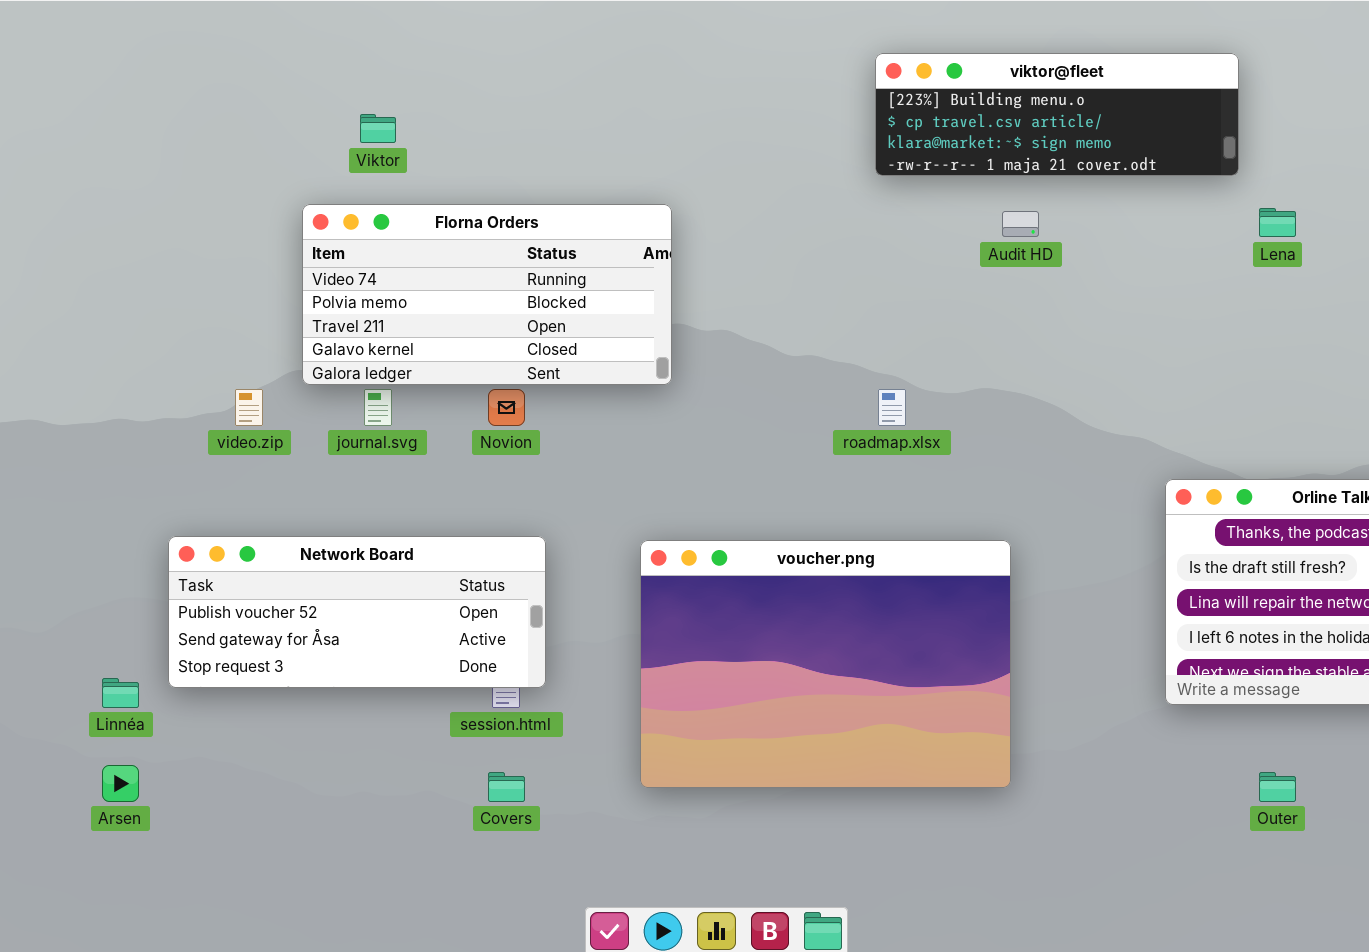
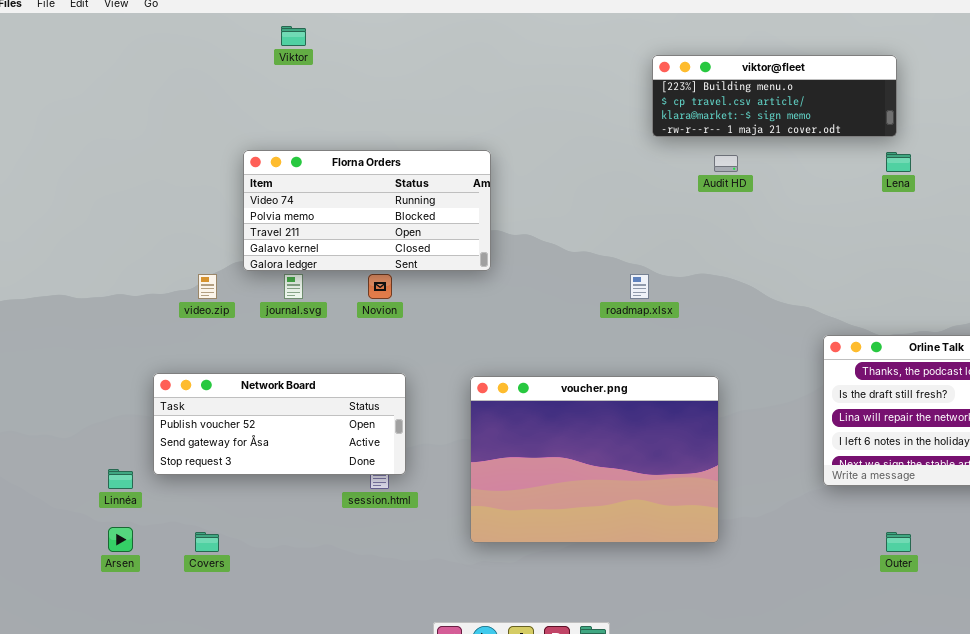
viktor@fleet: [875,53,1239,176] -> [652,55,897,137], moved
Viktor: [360,114,396,143] -> [281,26,306,46], moved
Covers: [488,772,525,802] -> [195,532,219,552], moved

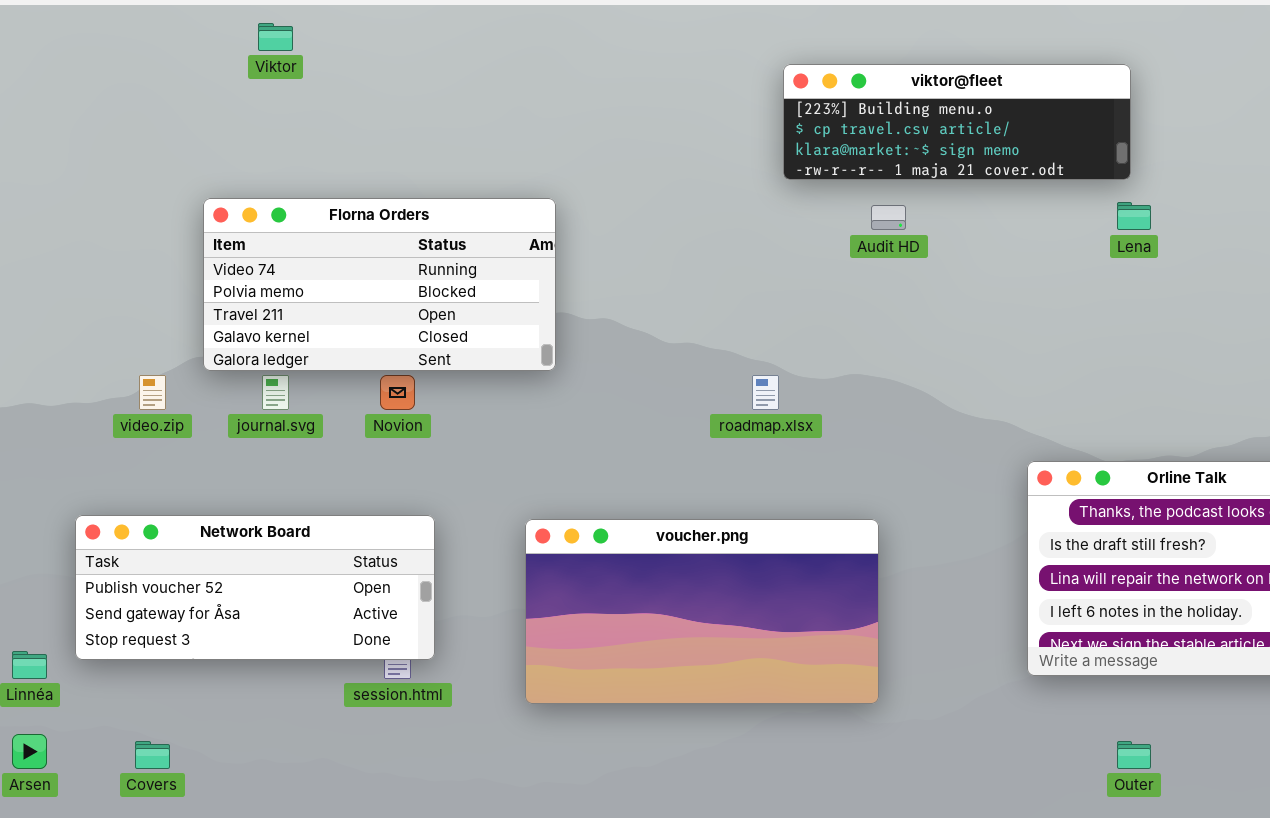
voucher.png: [470,376,719,543] -> [525,519,879,704], resized

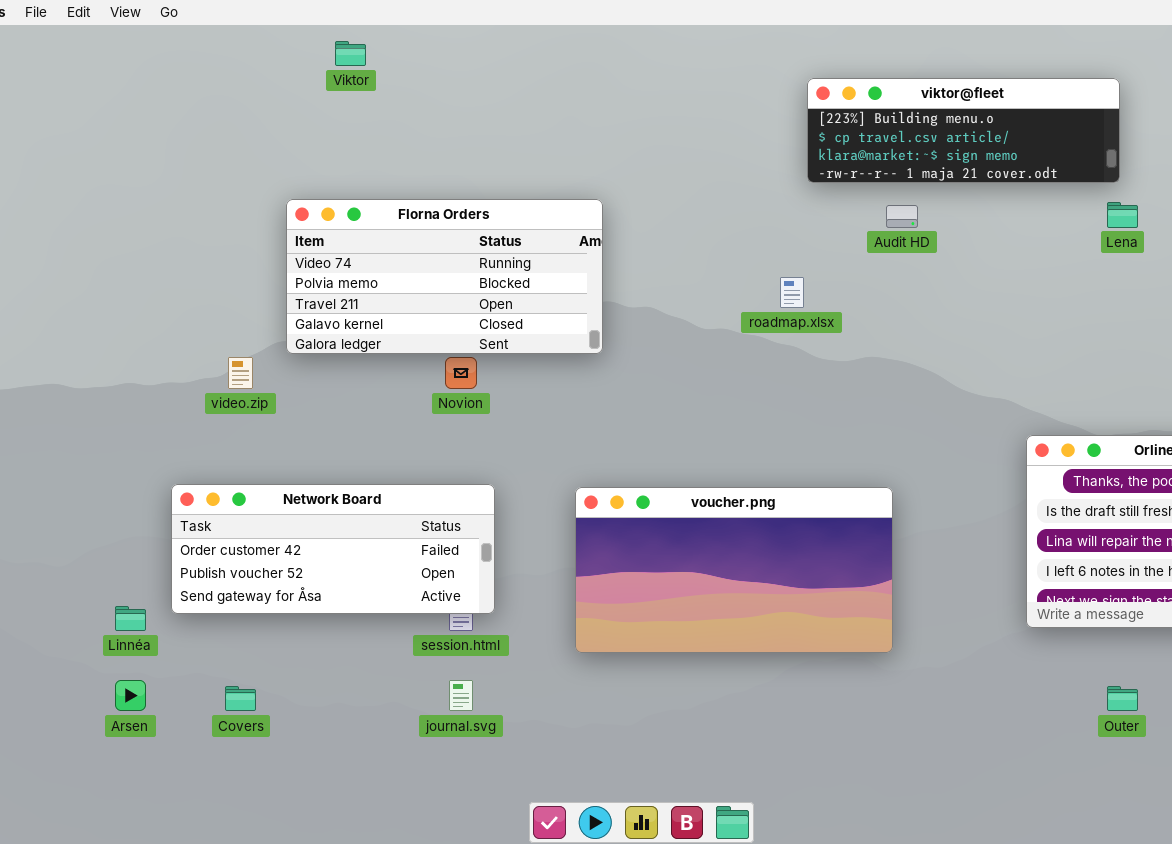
journal.svg: [262,375,289,410] -> [449,680,473,711], moved
roadmap.xlsx: [752,375,779,410] -> [780,277,804,308], moved
Network Board: [75,515,435,660] -> [171,484,495,614], scrolled up 1 row

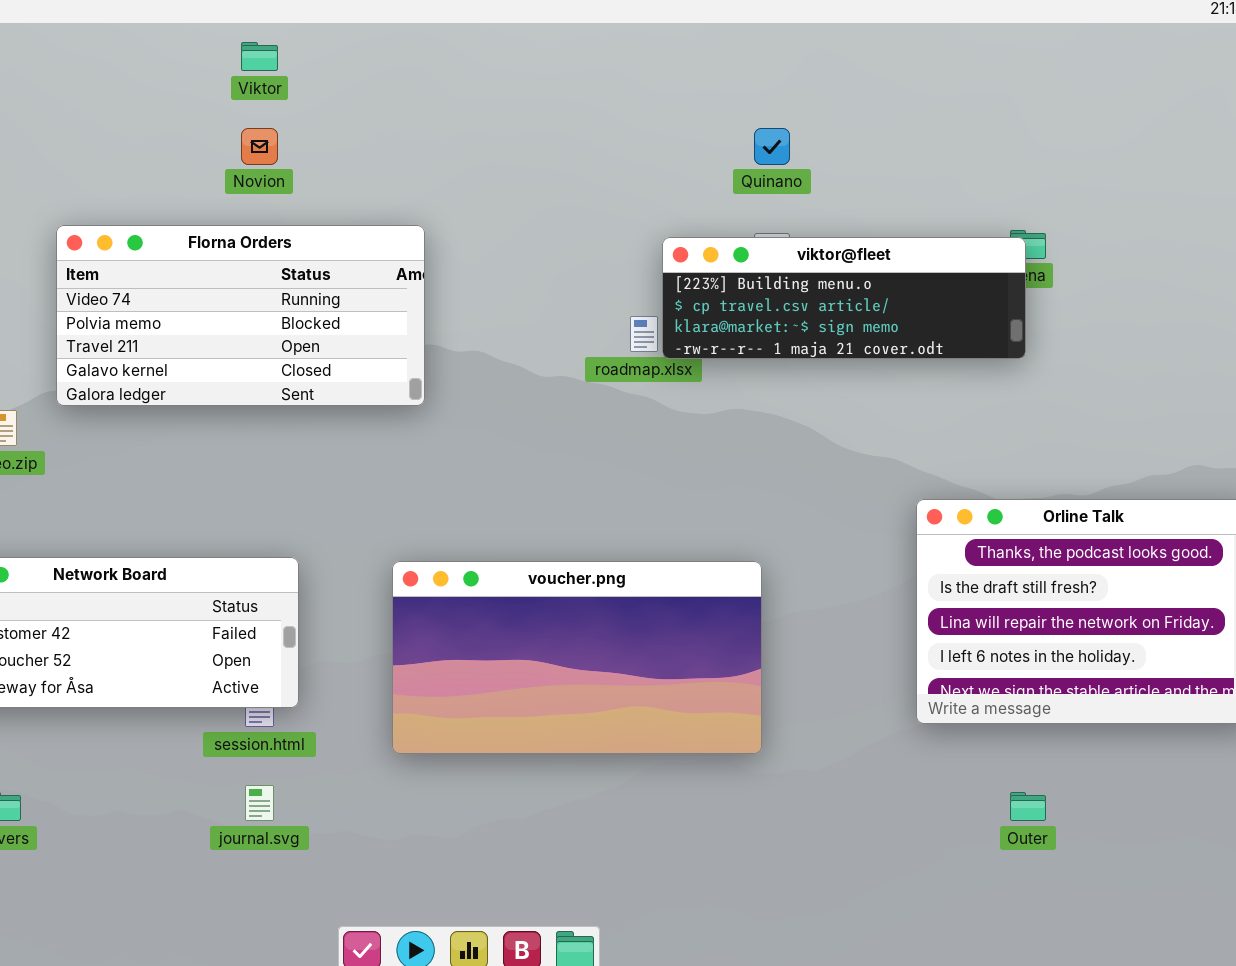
Viktor: [335,41,366,66] -> [241,42,278,71], moved
viktor@fleet: [807,78,1120,183] -> [662,237,1026,359], moved
Novion: [445,357,477,389] -> [241,128,278,165], moved

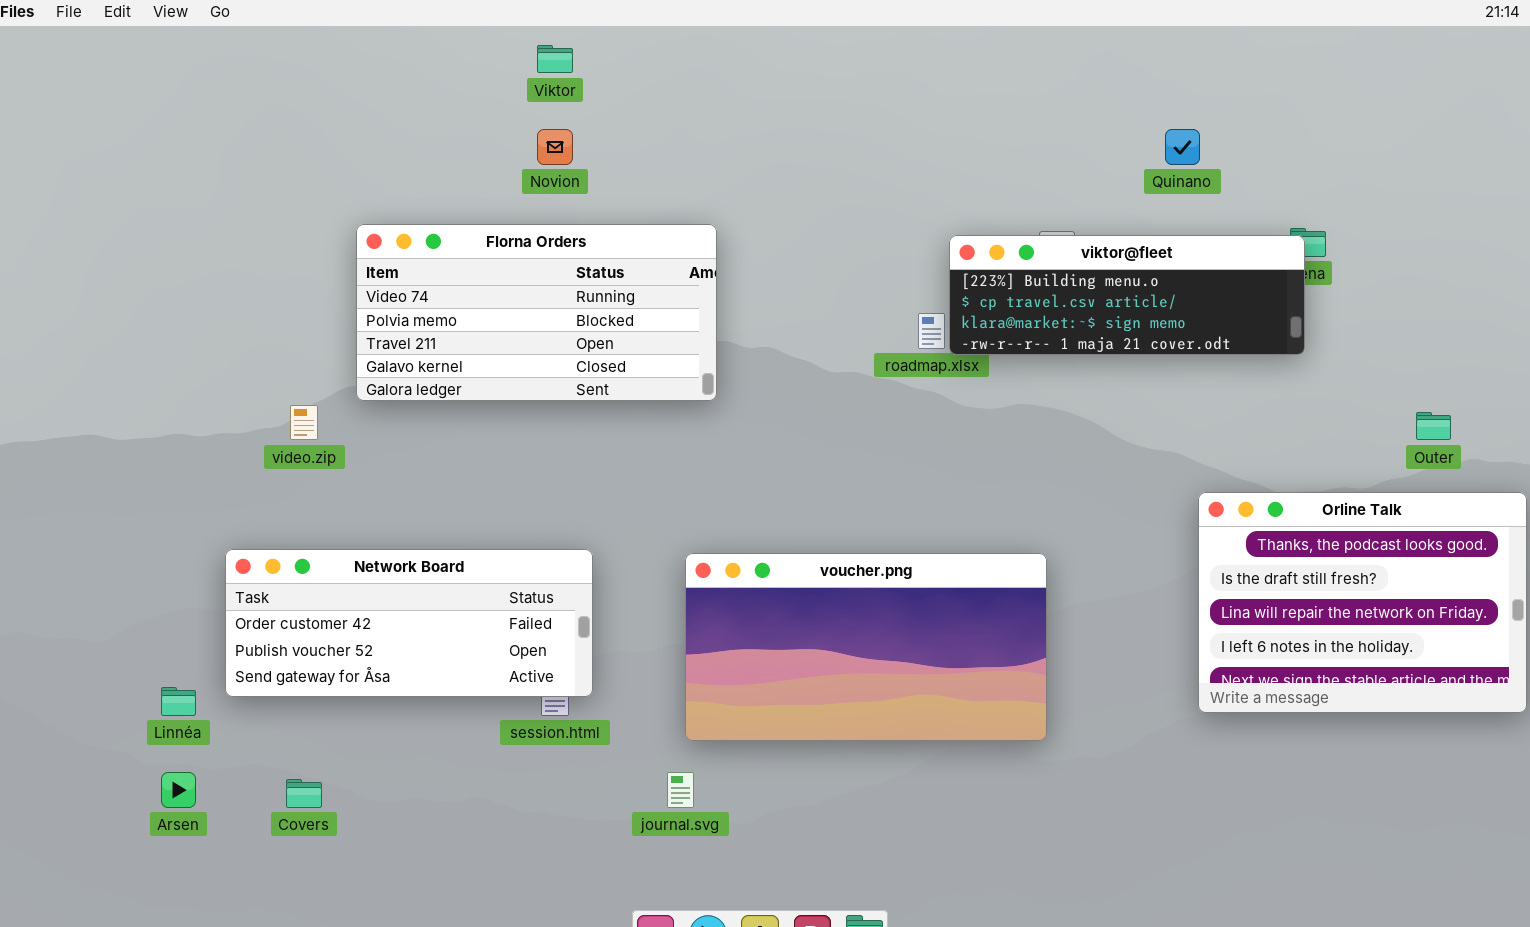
Quinano: [754,128,790,165] -> [1165,129,1200,165], moved
journal.svg: [245,785,274,821] -> [667,772,694,808], moved
Outer: [1010,792,1046,821] -> [1416,412,1451,440], moved

